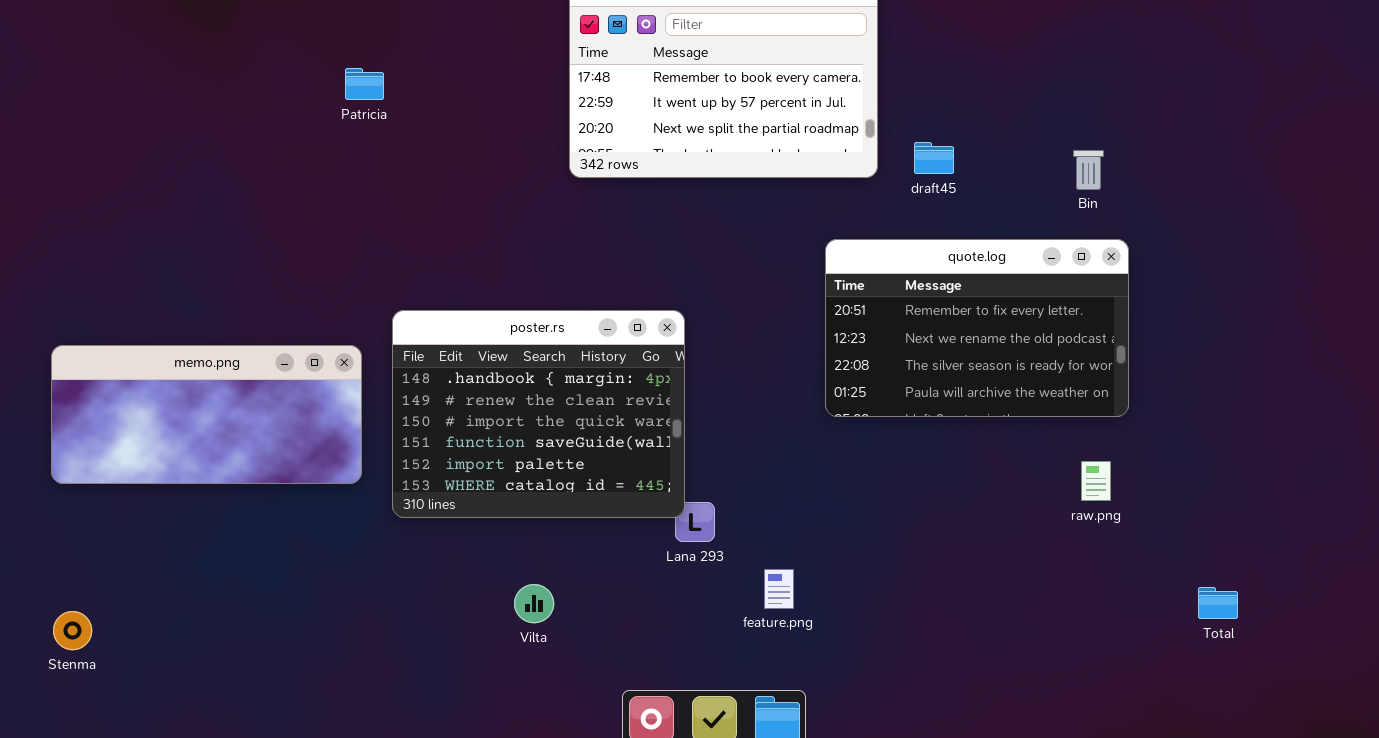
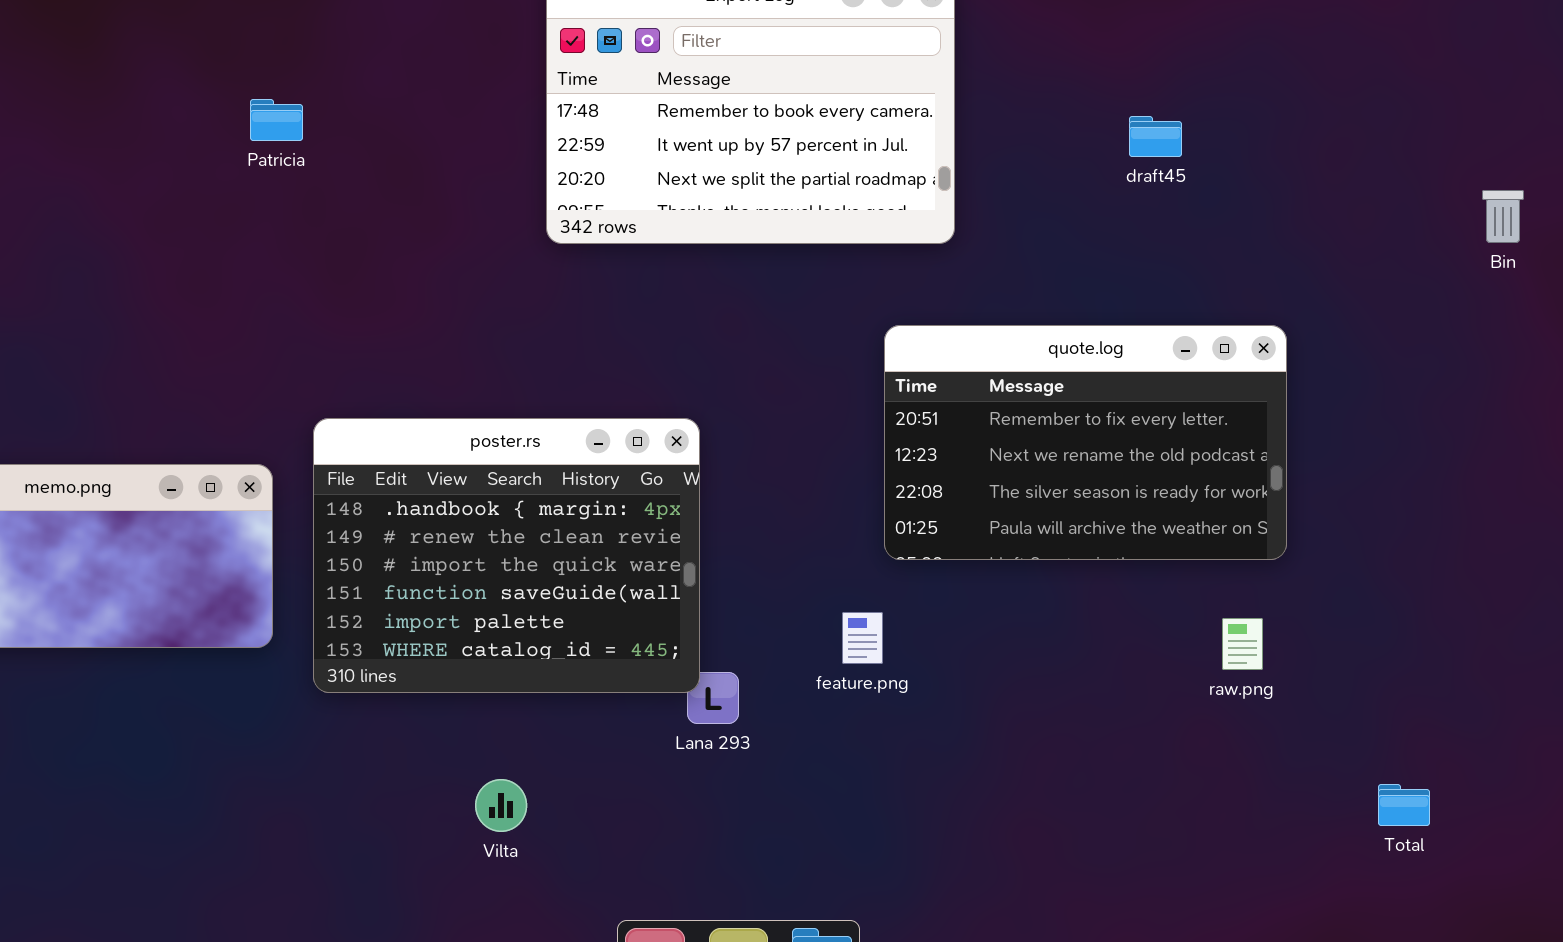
draft45: [914,142,954,174] -> [1129,116,1182,157], moved
Bin: [1073,150,1104,190] -> [1482,190,1524,243], moved
feature.png: [764,569,794,609] -> [842,612,883,664], moved

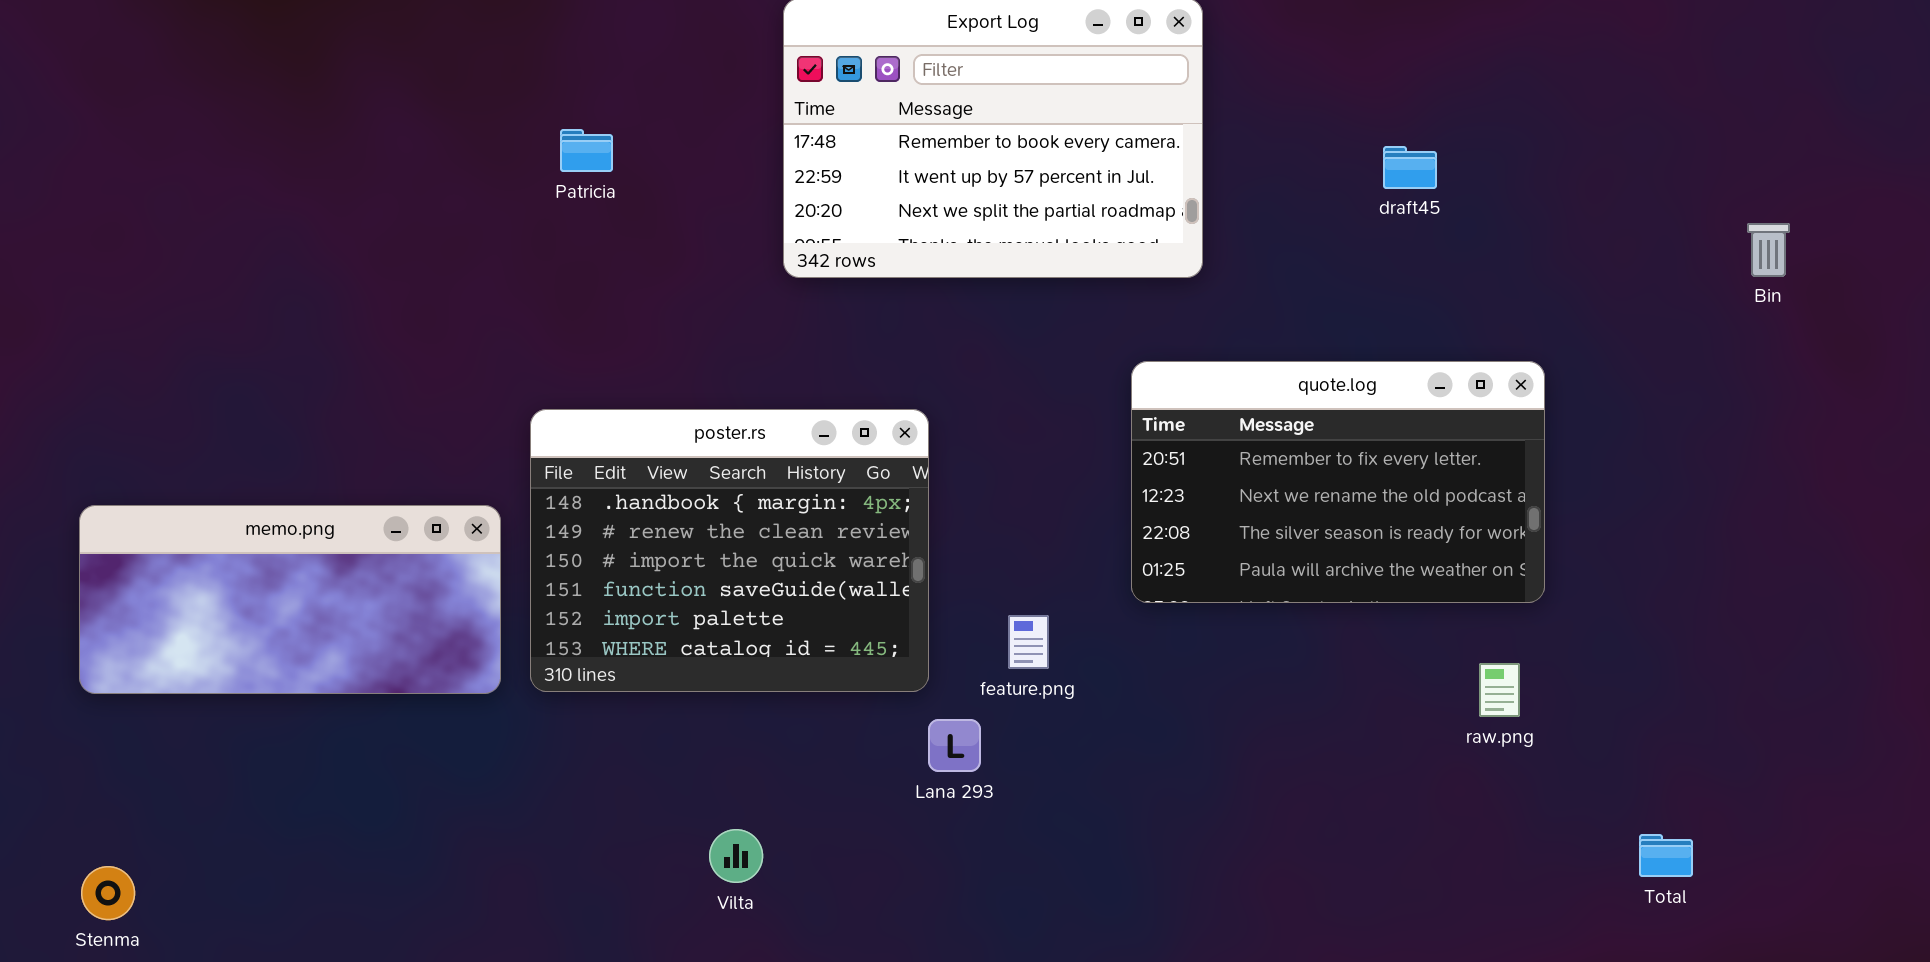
Patricia: [250,99,303,141] -> [560,129,613,172], moved
poster.rs: [313,418,700,693] -> [530,409,929,692], moved
feature.png: [842,612,883,664] -> [1008,615,1049,669], moved

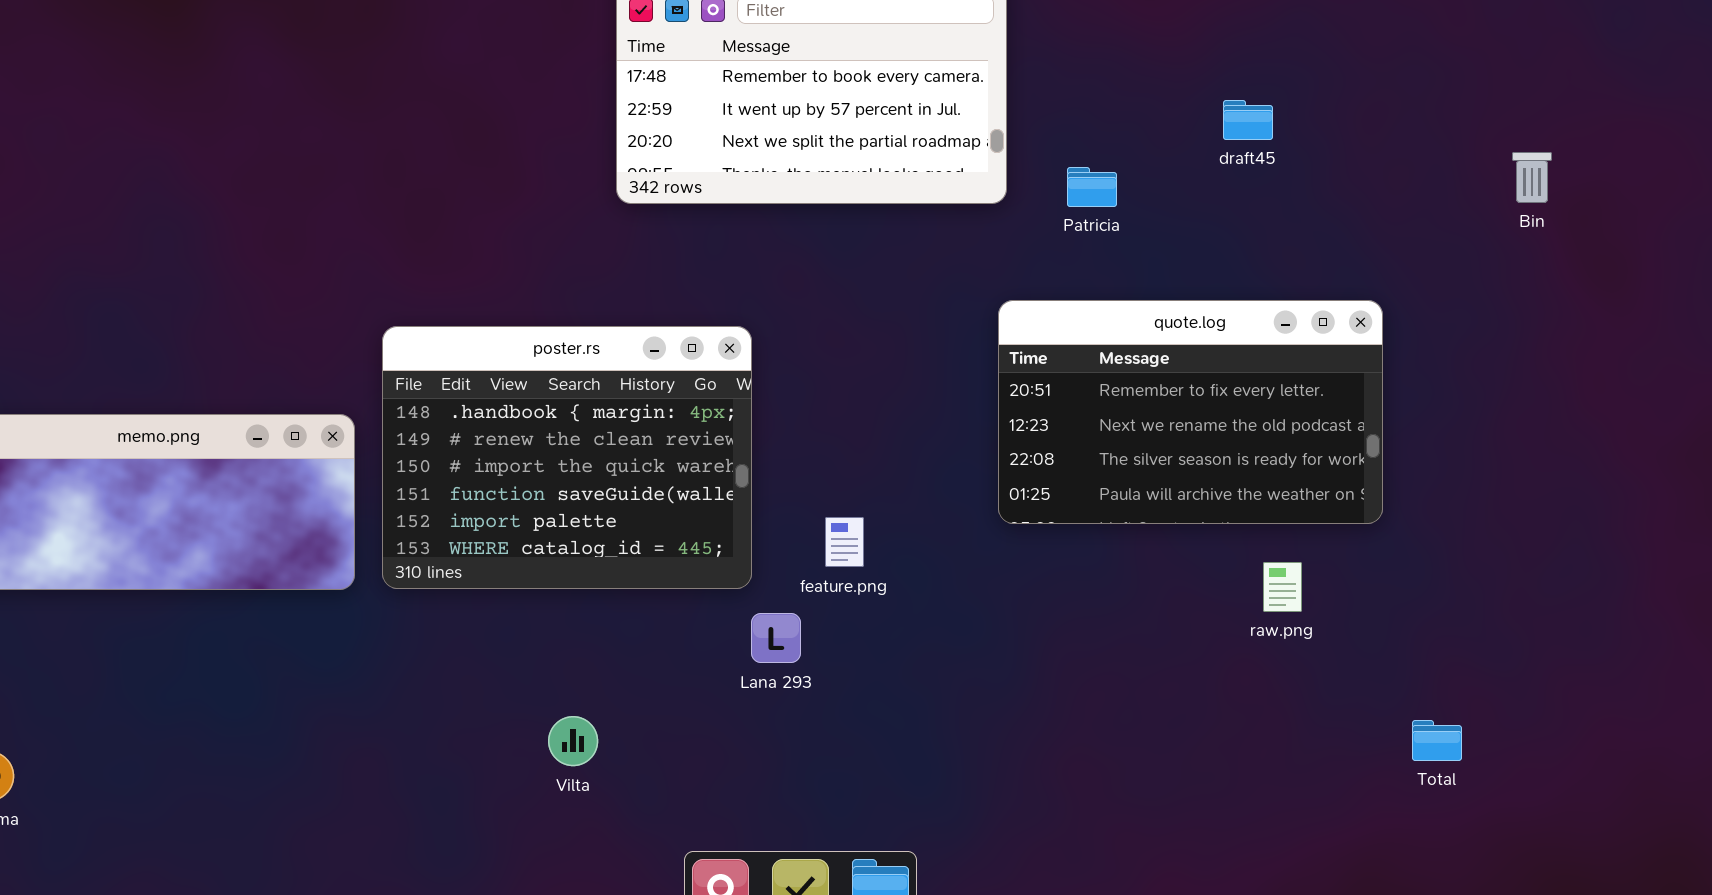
Patricia: [560,129,613,172] -> [1067,167,1117,207], moved
draft45: [1383,146,1437,189] -> [1223,100,1273,140], moved
quote.log: [1131,361,1545,603] -> [998,300,1383,524], moved

